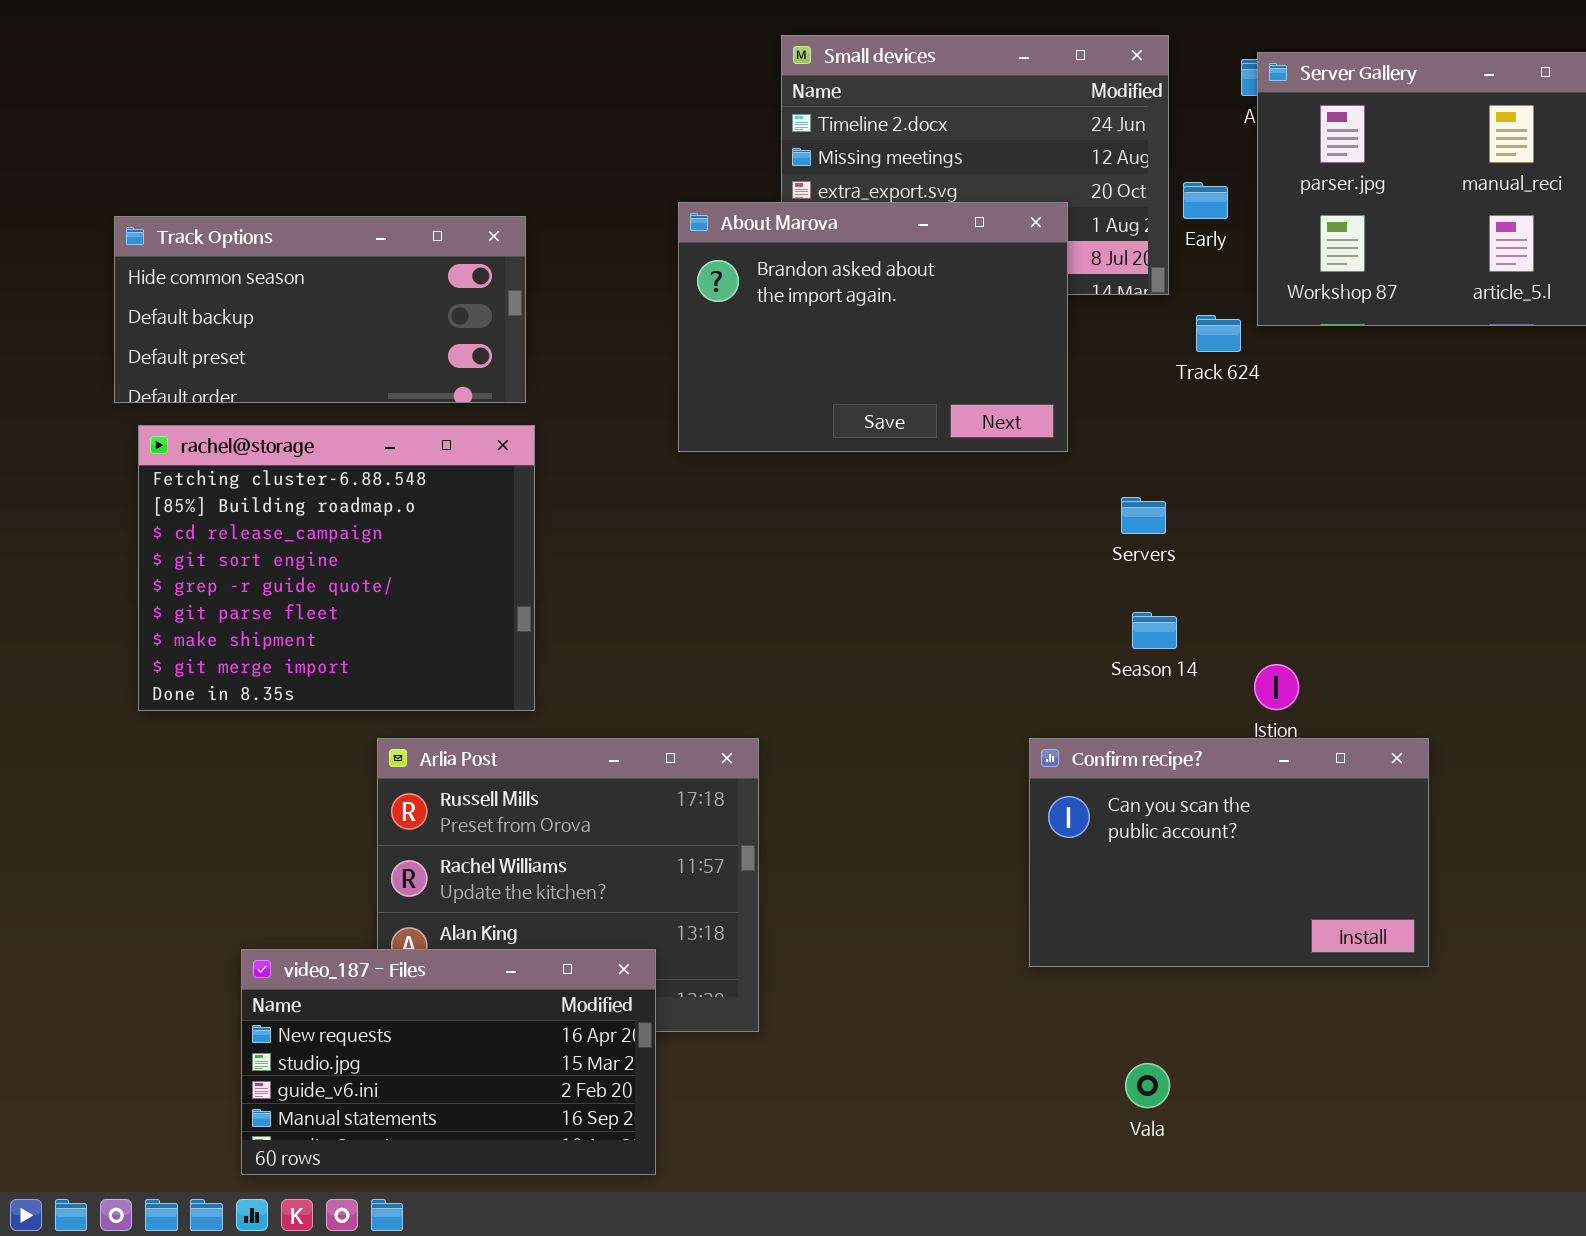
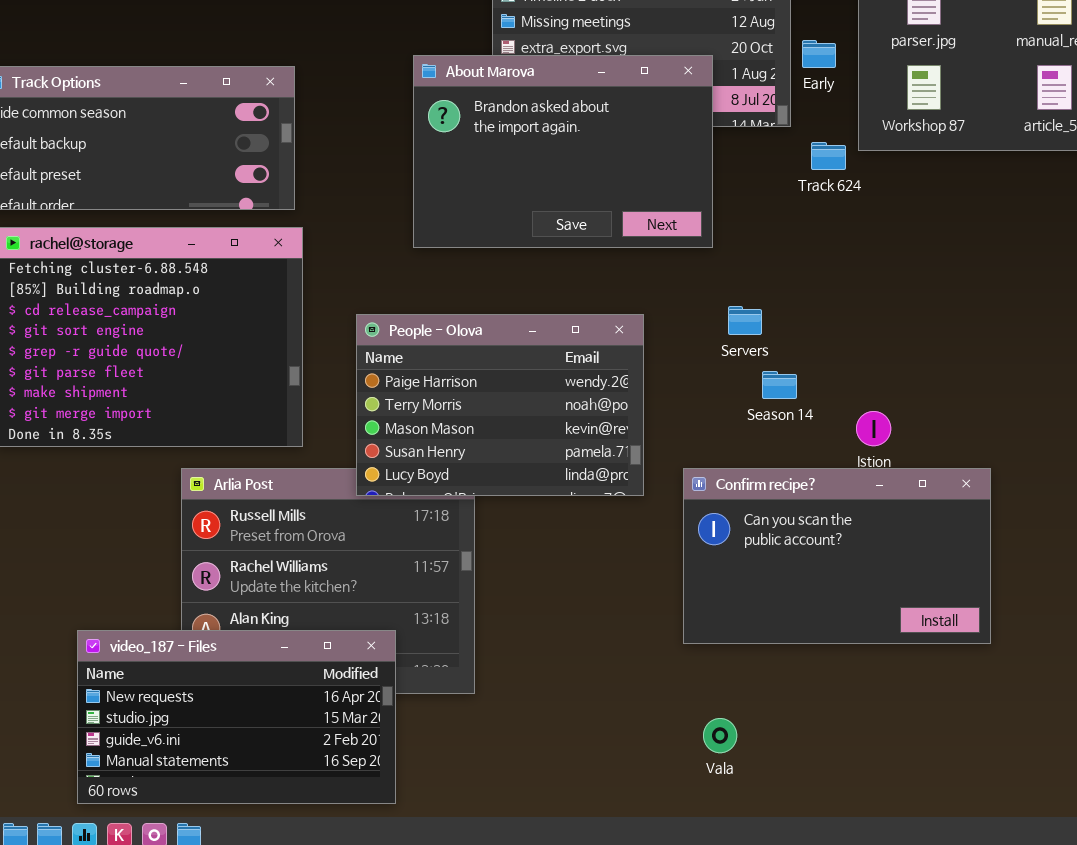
Servers: [1121,497,1166,534] -> [728,306,762,335], moved
People - Olova: none -> [356,314,644,496], opened
Vala: [1125,1063,1170,1108] -> [703,718,737,753], moved

